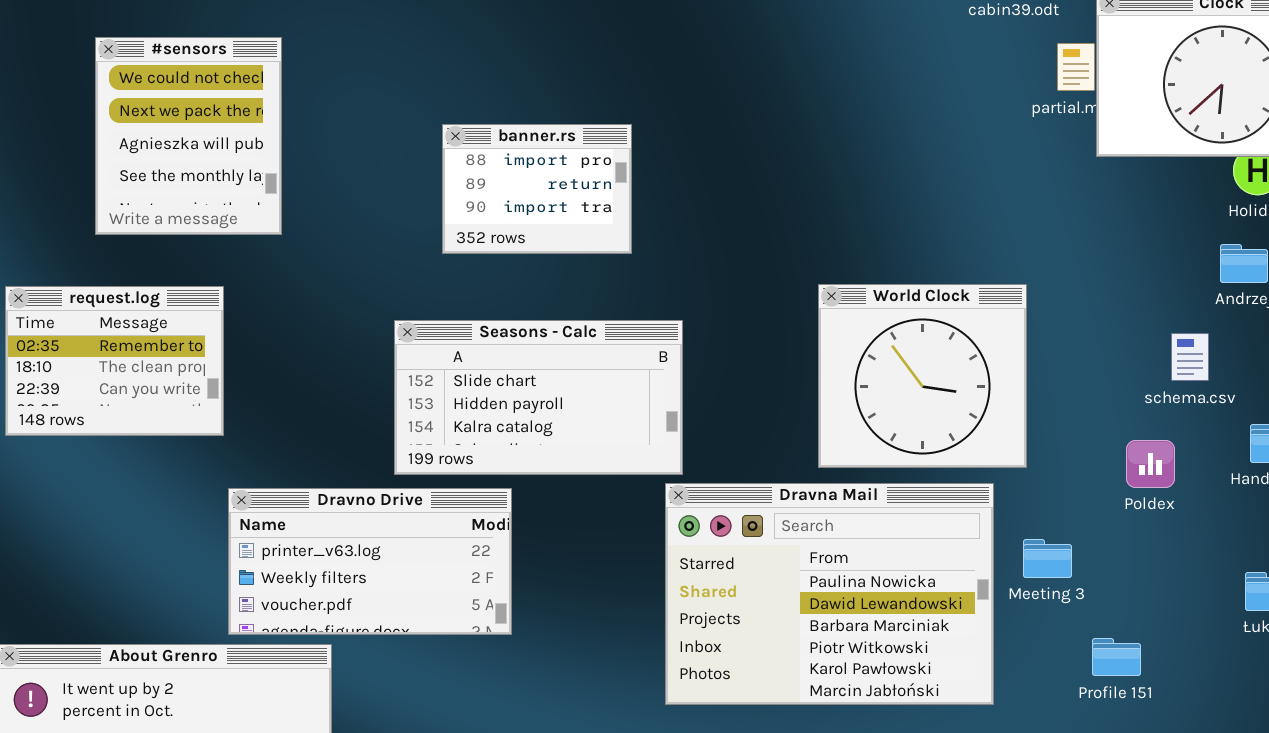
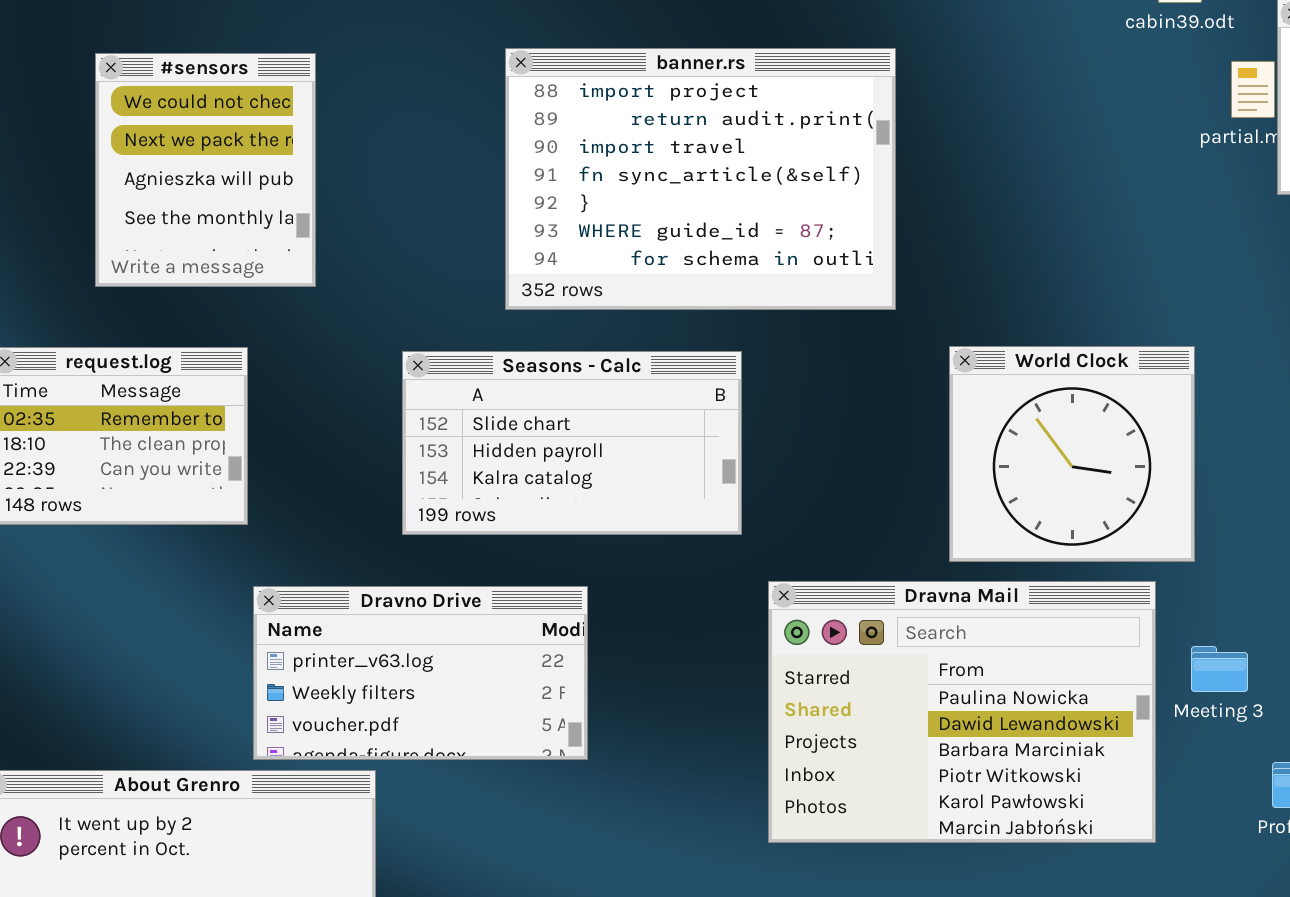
banner.rs: [442,124,632,254] -> [505,48,896,310], resized
Seasons - Calc: [394,320,683,475] -> [402,351,742,535], moved

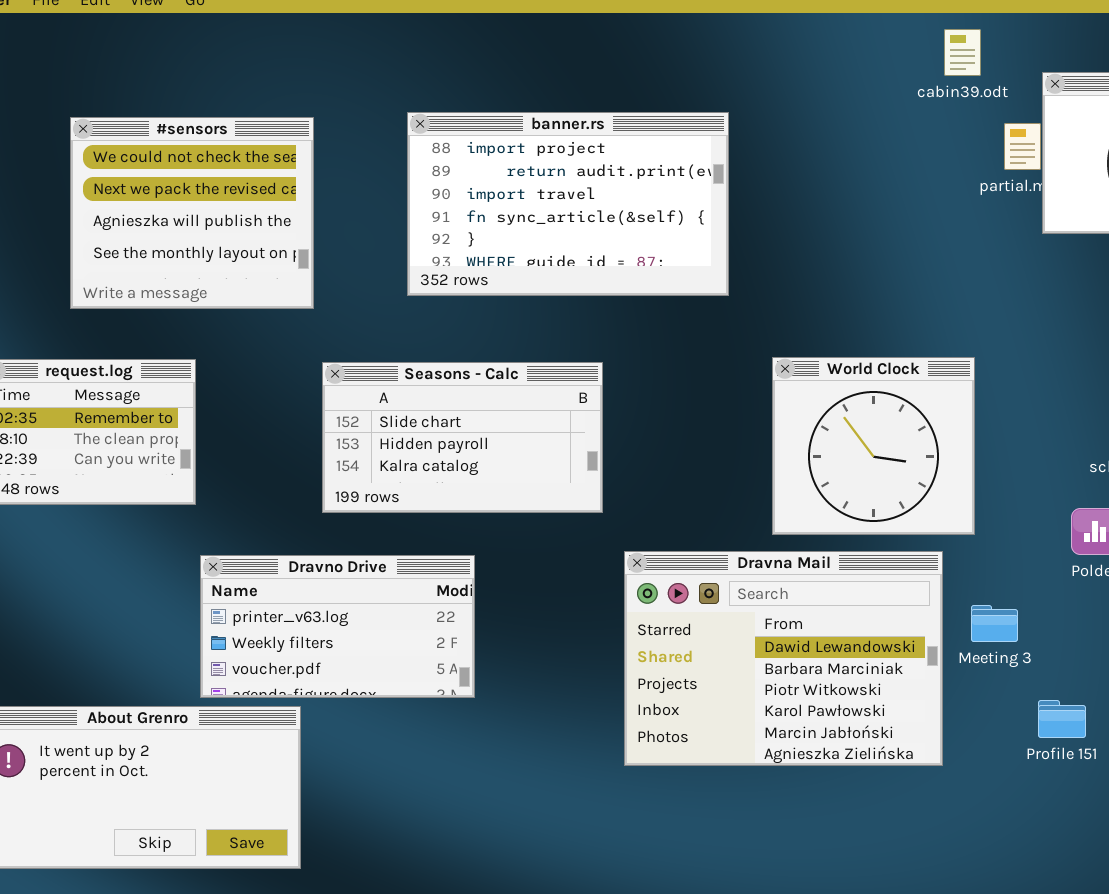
banner.rs: [505,48,896,310] -> [407,112,729,296], resized
#sensors: [95,53,316,287] -> [70,117,314,309], resized
Dravna Mail: [768,581,1156,843] -> [624,551,943,766], scrolled down 1 row

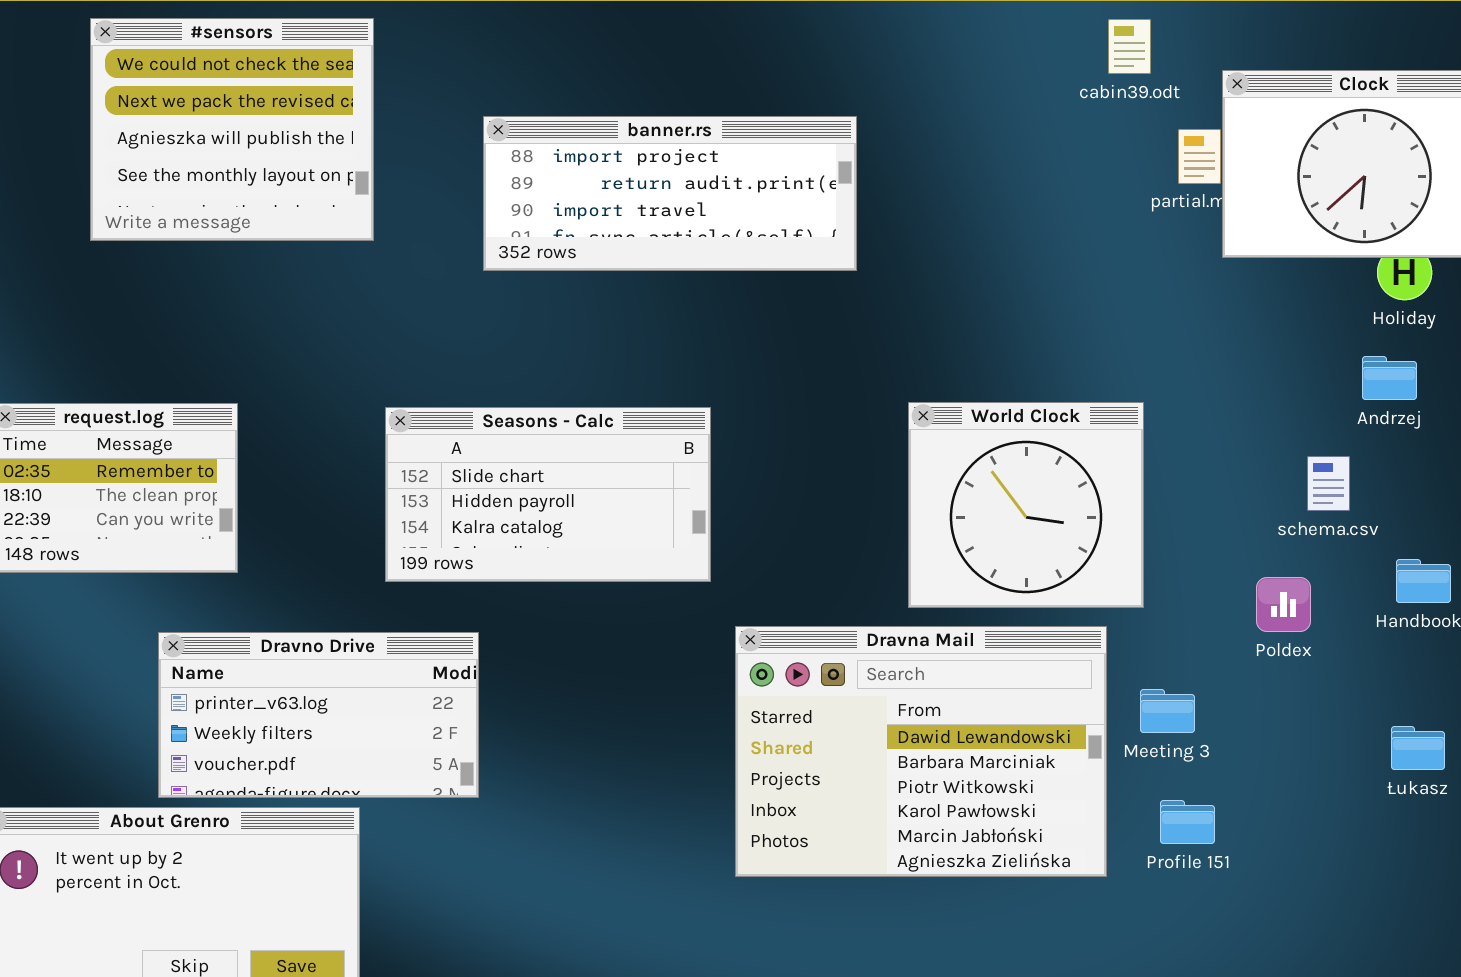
banner.rs: [407,112,729,296] -> [483,116,857,271], resized
#sensors: [70,117,314,309] -> [90,18,374,241], moved
Dravno Drive: [200,555,475,698] -> [158,632,479,798], moved
Profile 151: [1038,700,1086,738] -> [1160,800,1215,844], moved

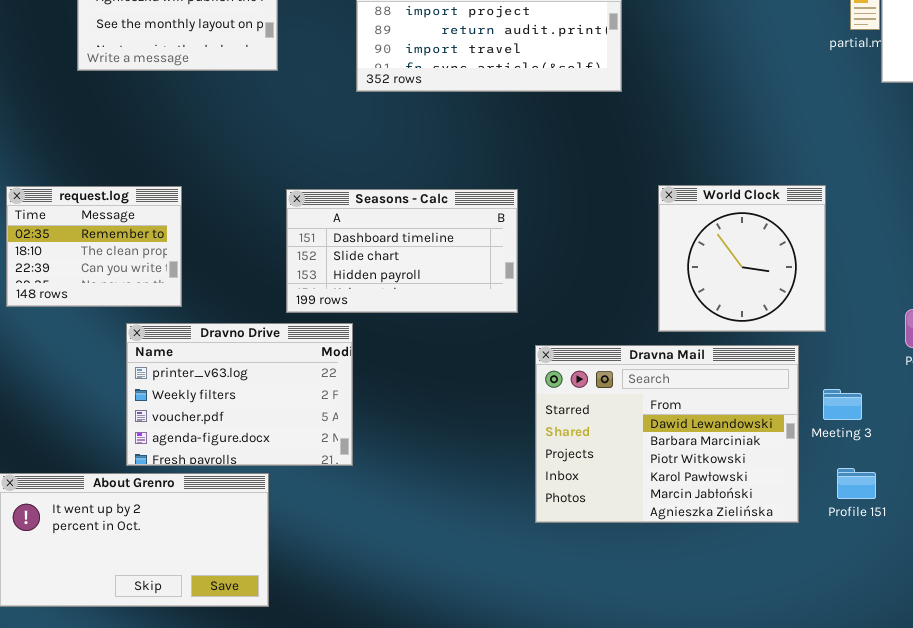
Seasons - Calc: [385,407,711,582] -> [286,189,518,313], scrolled up 1 row
Dravno Drive: [158,632,479,798] -> [126,323,353,466], resized

